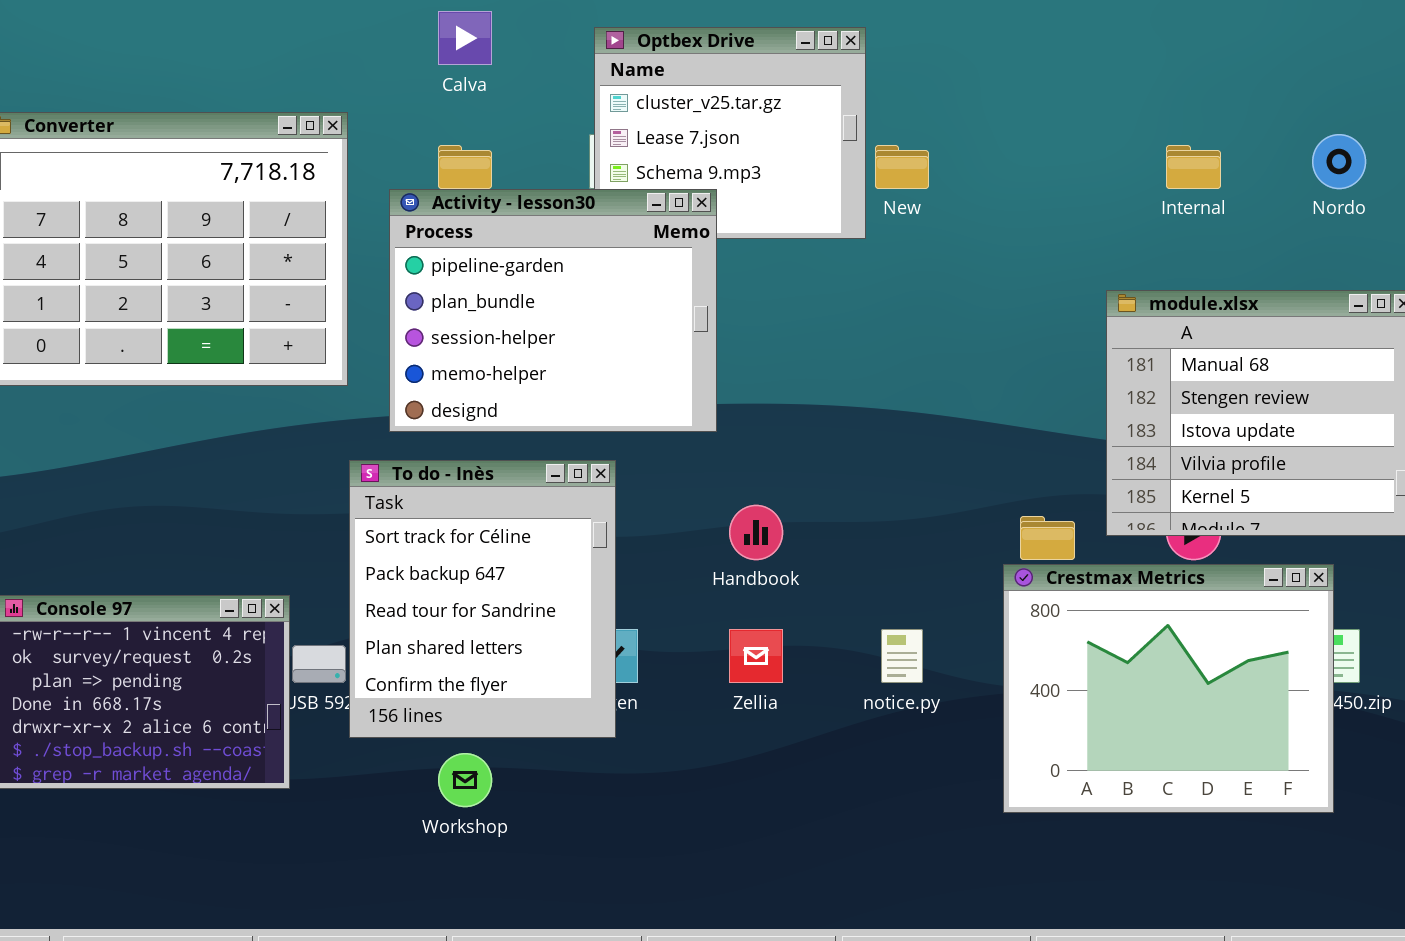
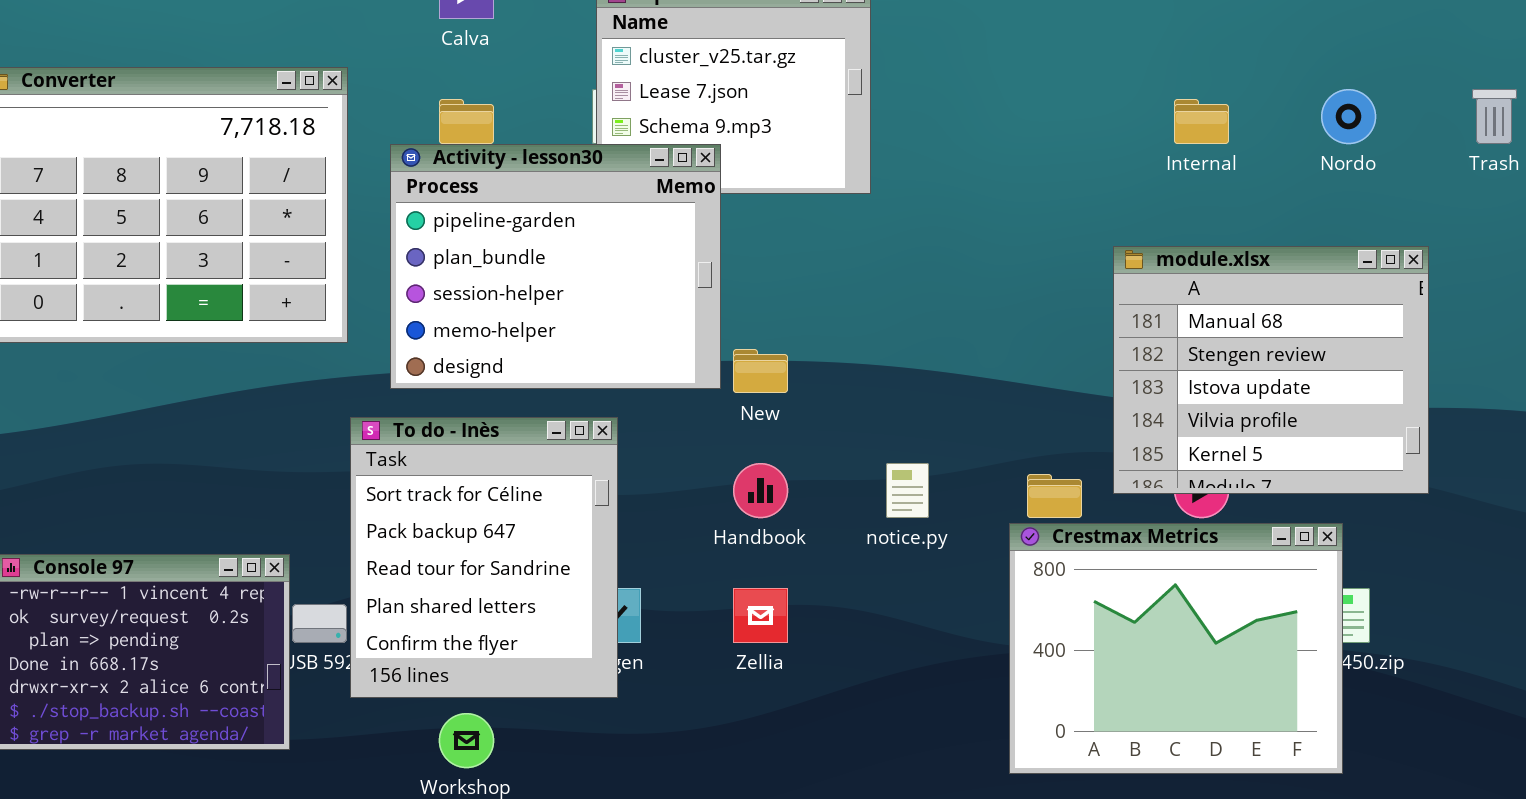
New: [875,145,929,189] -> [733,349,788,393], moved
notice.py: [881,629,923,683] -> [886,463,929,518], moved

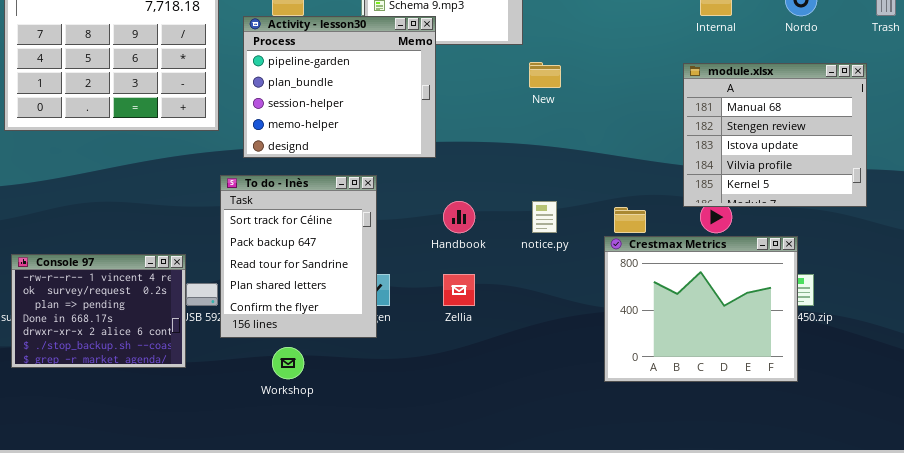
module.xlsx: [1113,246,1429,494] -> [683,63,867,207], moved
New: [733,349,788,393] -> [529,62,561,88], moved

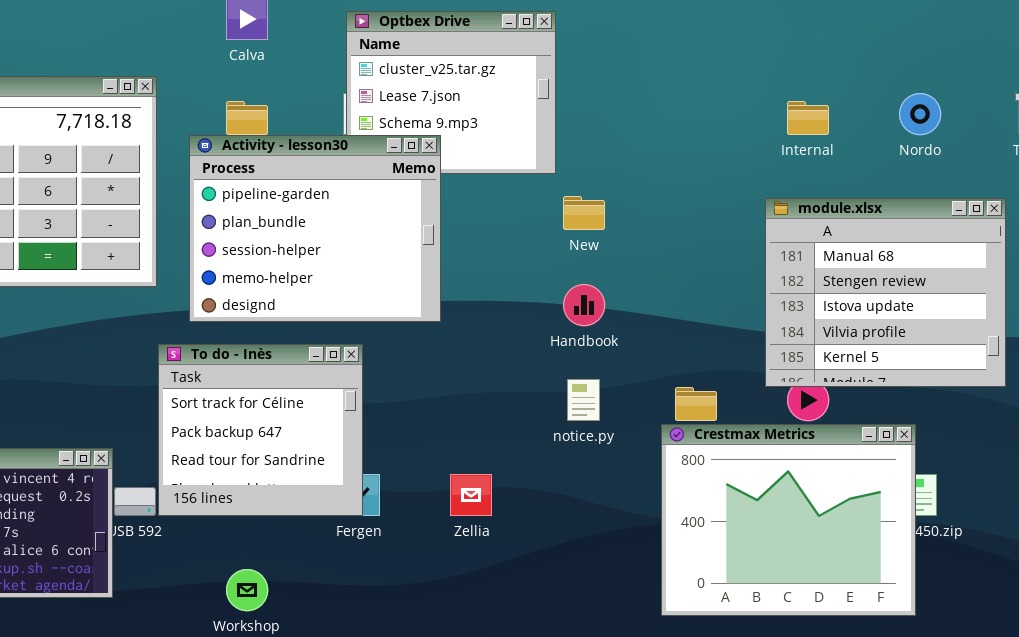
To do - Inès: [220,175,377,338] -> [158,344,363,516], resized
Handbook: [443,201,475,233] -> [563,284,605,326], moved

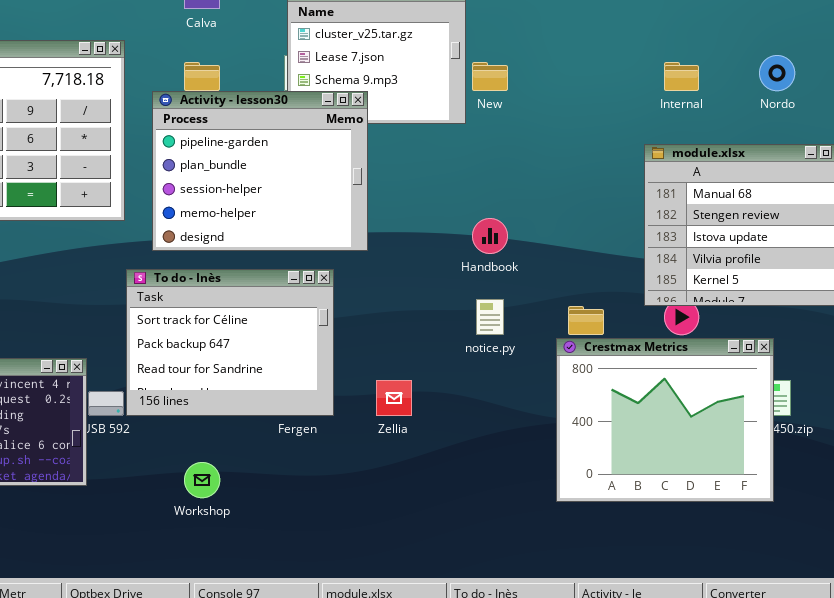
New: [563,196,605,230] -> [472,62,508,91], moved
To do - Inès: [158,344,363,516] -> [126,269,334,416], resized

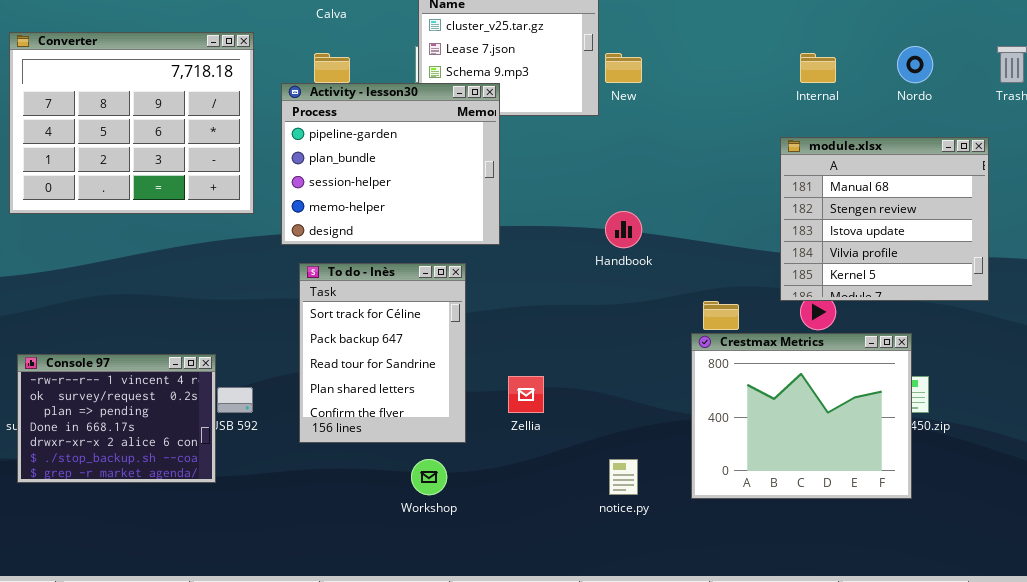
To do - Inès: [126,269,334,416] -> [299,263,466,443], resized
notice.py: [476,299,504,335] -> [609,459,638,495], moved
Workshop: [184,462,220,498] -> [411,459,447,495], moved

